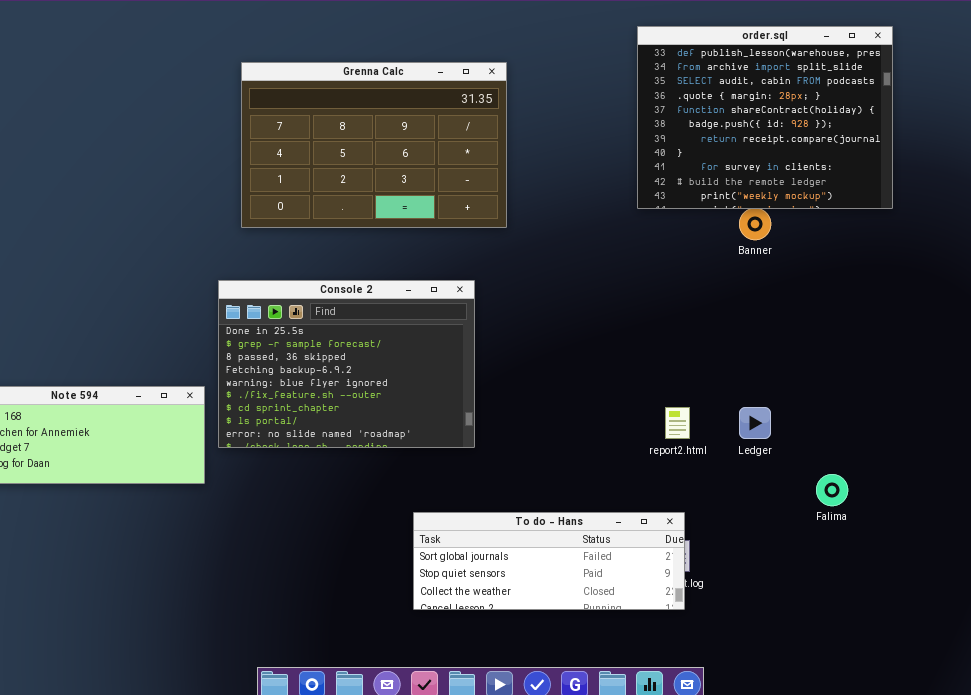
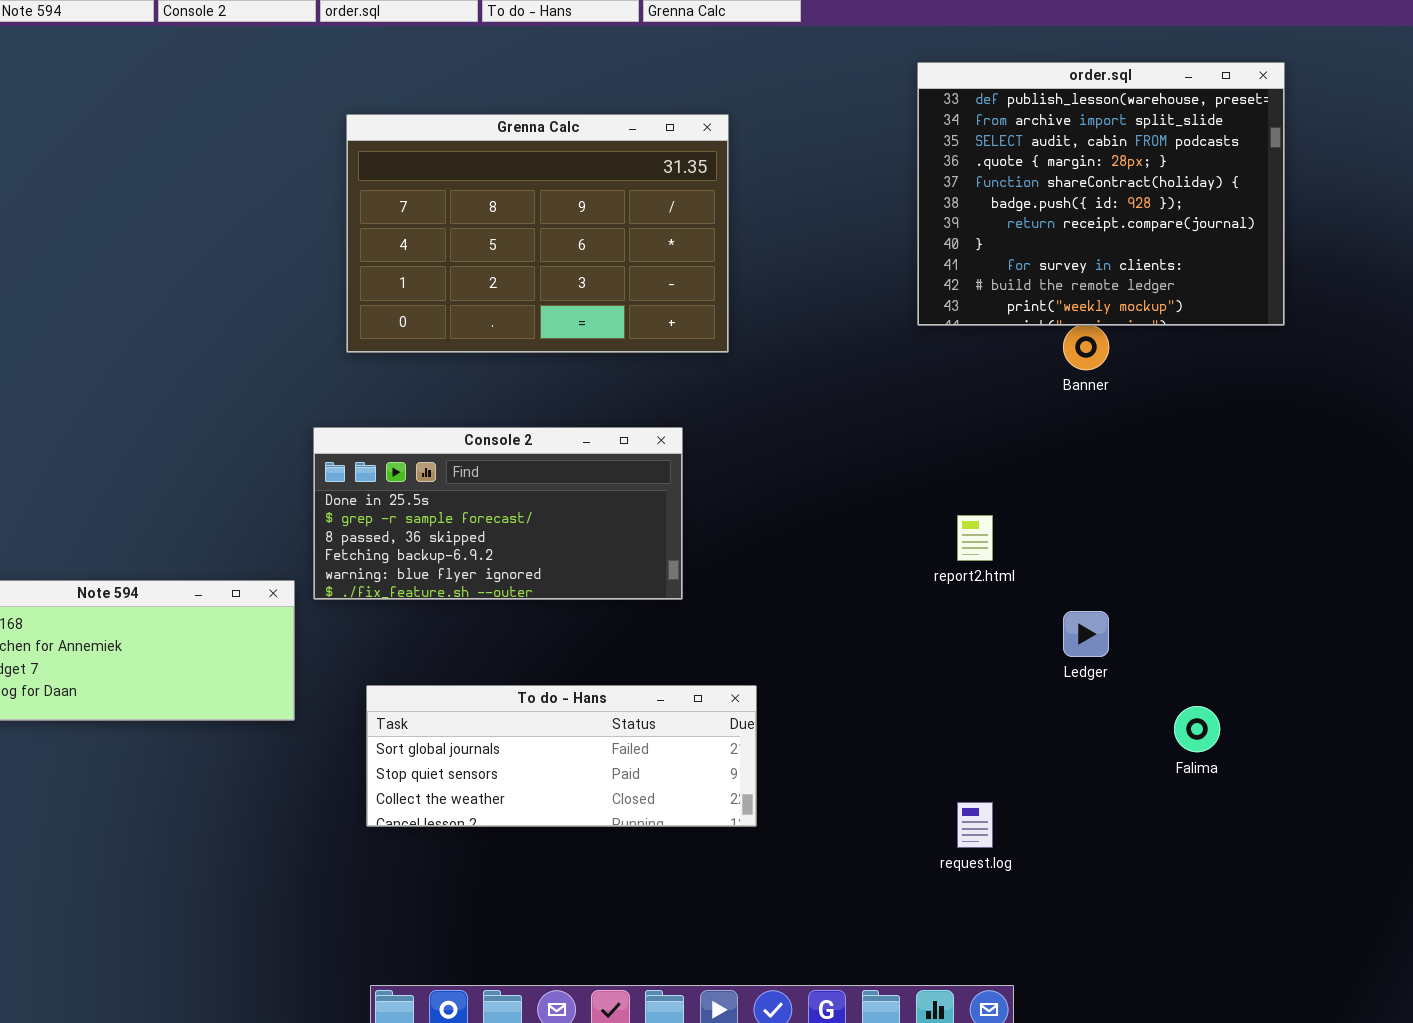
Console 2: [218,280,475,448] -> [313,427,683,600], resized
report2.html: [665,407,690,439] -> [957,515,993,561], moved
To do - Hans: [413,512,685,610] -> [366,685,757,827], moved

